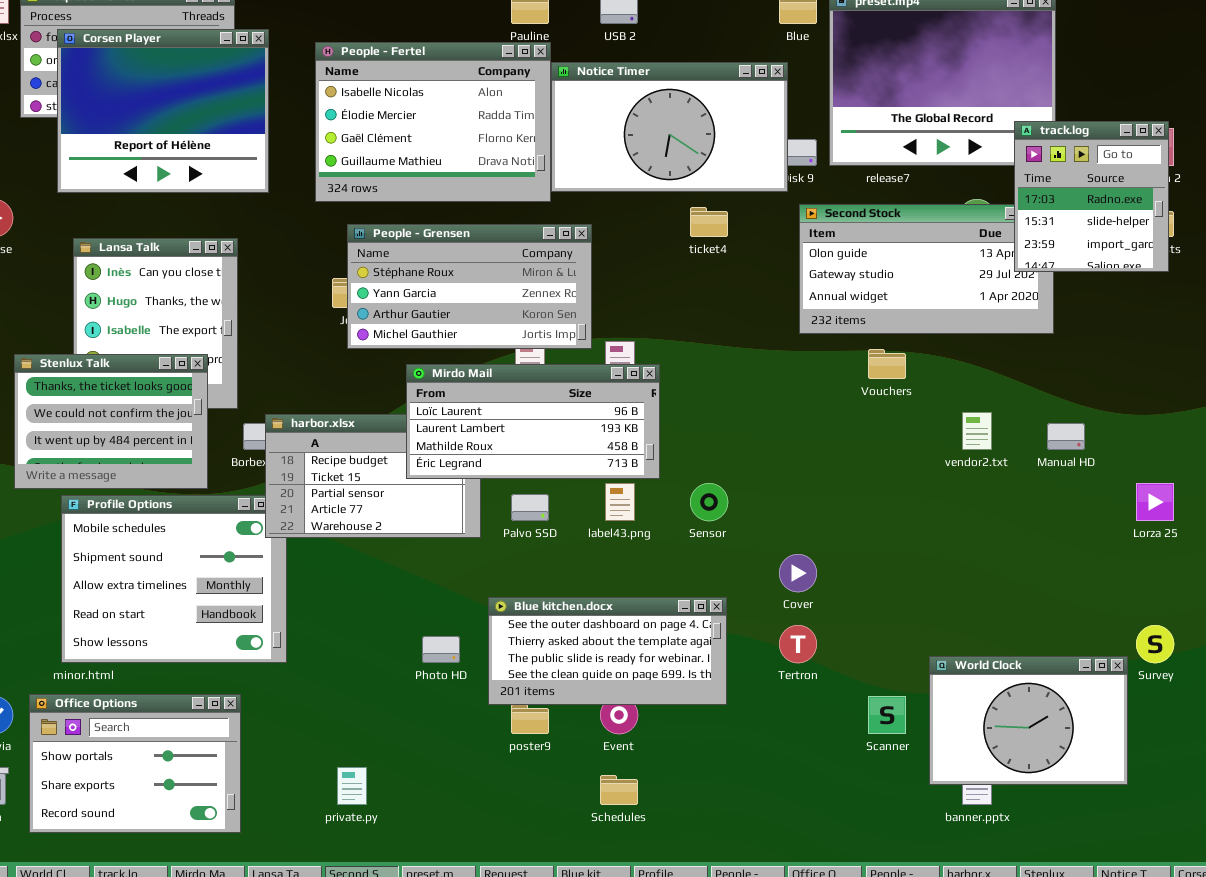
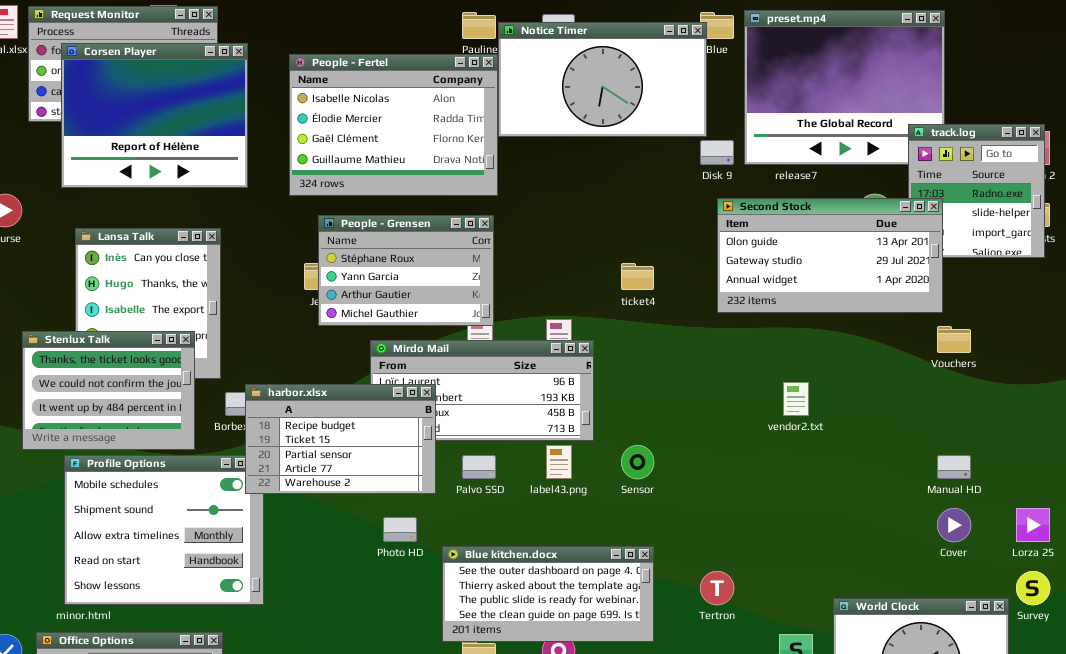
Notice Timer: [551,62,788,192] -> [498,22,707,137], moved
Second Stock: [799,204,1054,334] -> [717,198,943,313], raised
ticket4: [690,207,728,237] -> [621,263,654,290], moved
People - Grensen: [347,224,592,349] -> [318,215,494,326], resized
Vouchers: [868,349,906,379] -> [937,326,971,353], moved
vendor2.txt: [962,412,992,450] -> [783,382,809,416], moved
harbor.xlsx: [265,414,481,538] -> [245,384,436,494], raised
Manual HD: [1047,423,1085,450] -> [937,455,971,479], moved
Lorza 25: [1136,483,1174,521] -> [1016,508,1050,542], moved
Cover: [779,554,817,592] -> [937,508,971,542], moved
Photo HD: [422,636,460,663] -> [383,517,417,542], moved

